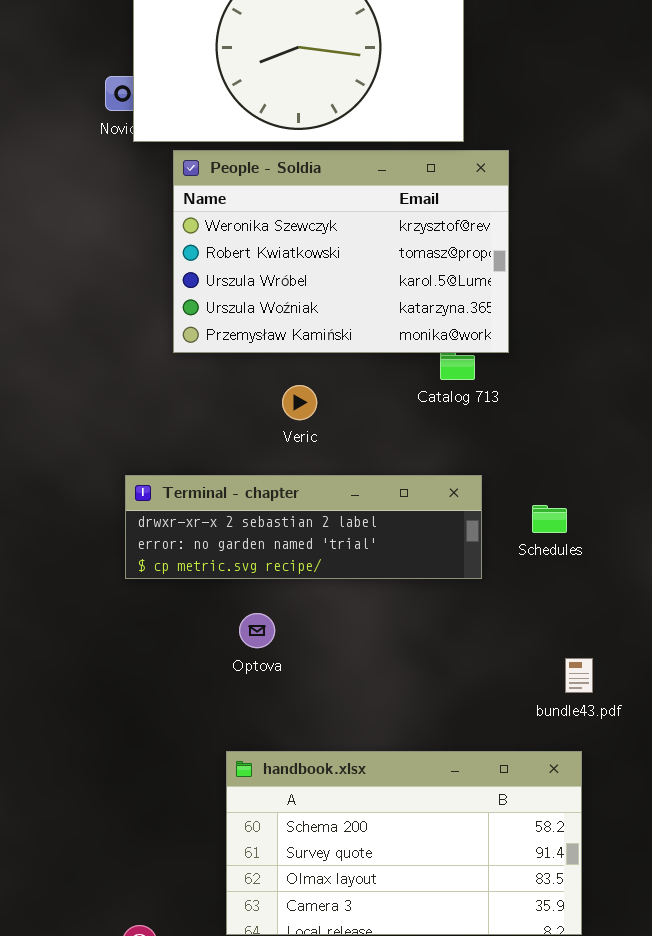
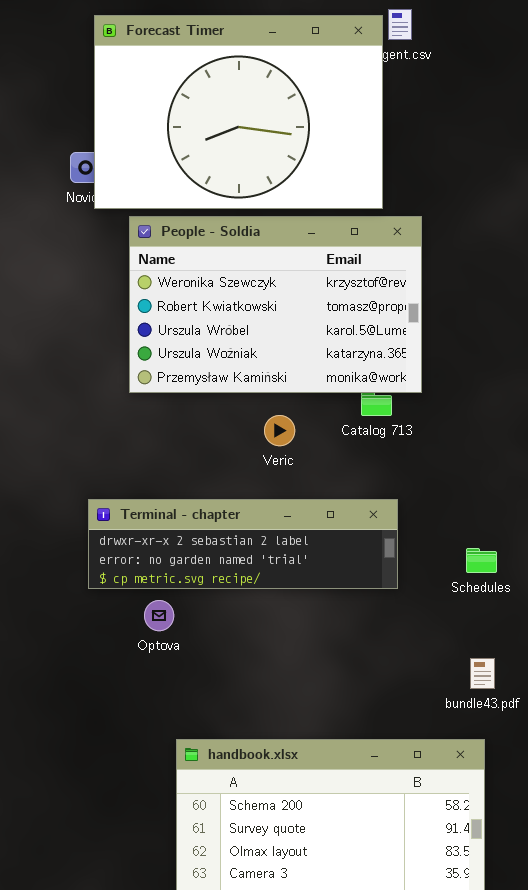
Veric: [282,385,317,420] -> [264,415,295,446], moved
Schedules: [532,505,567,533] -> [466,548,497,573], moved
Optova: [239,613,275,648] -> [144,600,174,631], moved

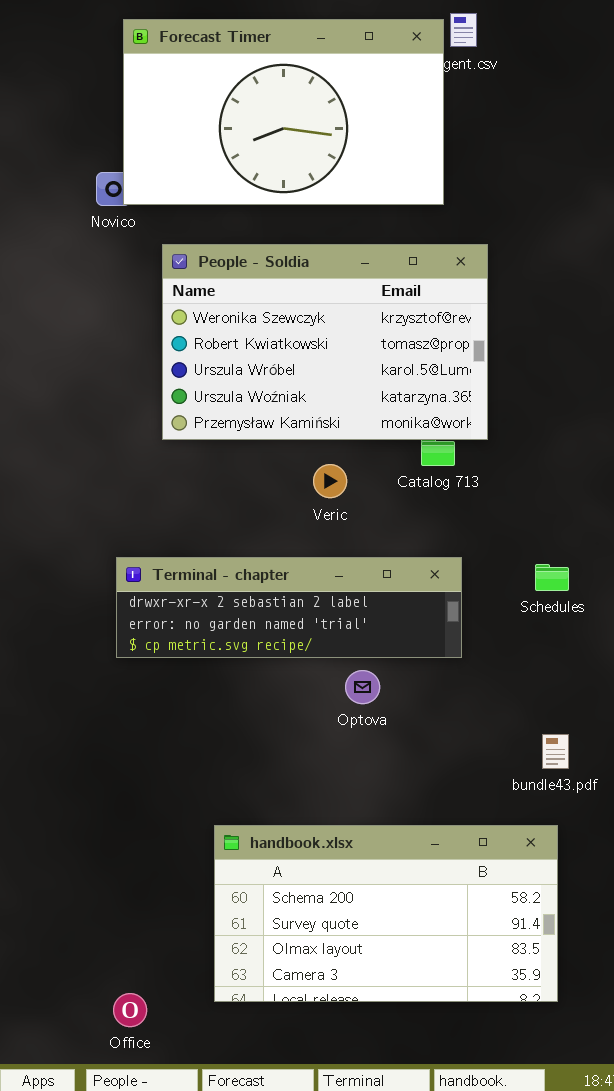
Forecast Timer: [94,15,383,209] -> [123,19,444,205], resized
Schedules: [466,548,497,573] -> [535,564,569,591], moved
Optova: [144,600,174,631] -> [345,670,380,704], moved

